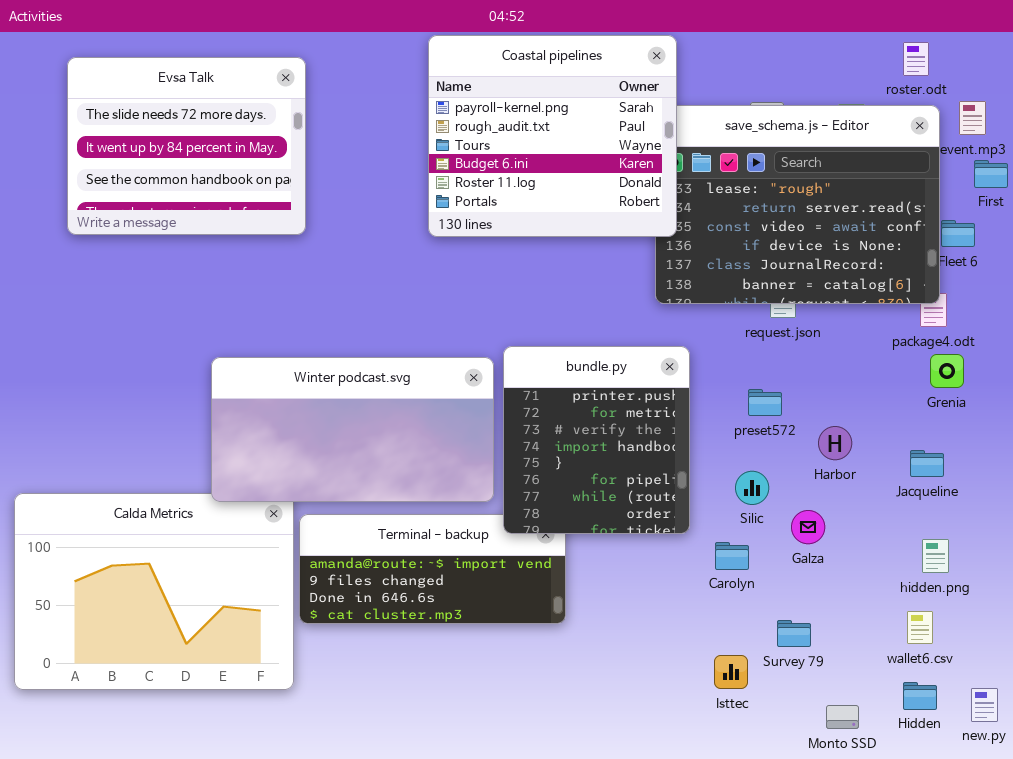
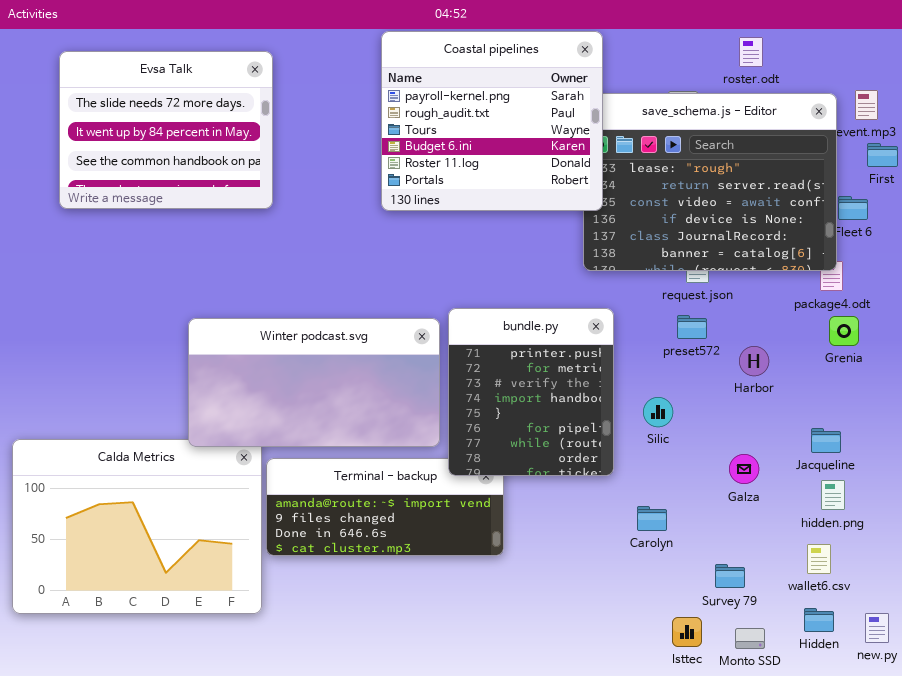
roster.odt: [903,42,929,76] -> [739,37,763,67], moved
preset572: [748,389,782,416] -> [677,315,707,339], moved
Harbor: [818,426,852,460] -> [739,346,769,376], moved
Jacqueline: [910,450,944,477] -> [811,428,841,453], moved
Silic: [735,471,769,505] -> [643,397,673,427], moved
Galza: [791,510,825,544] -> [729,454,759,484], moved
Carolyn: [715,542,749,570] -> [637,506,667,531], moved
Survey 79: [777,620,811,647] -> [715,564,745,588], moved
Isttec: [714,655,748,689] -> [672,617,702,647], moved

